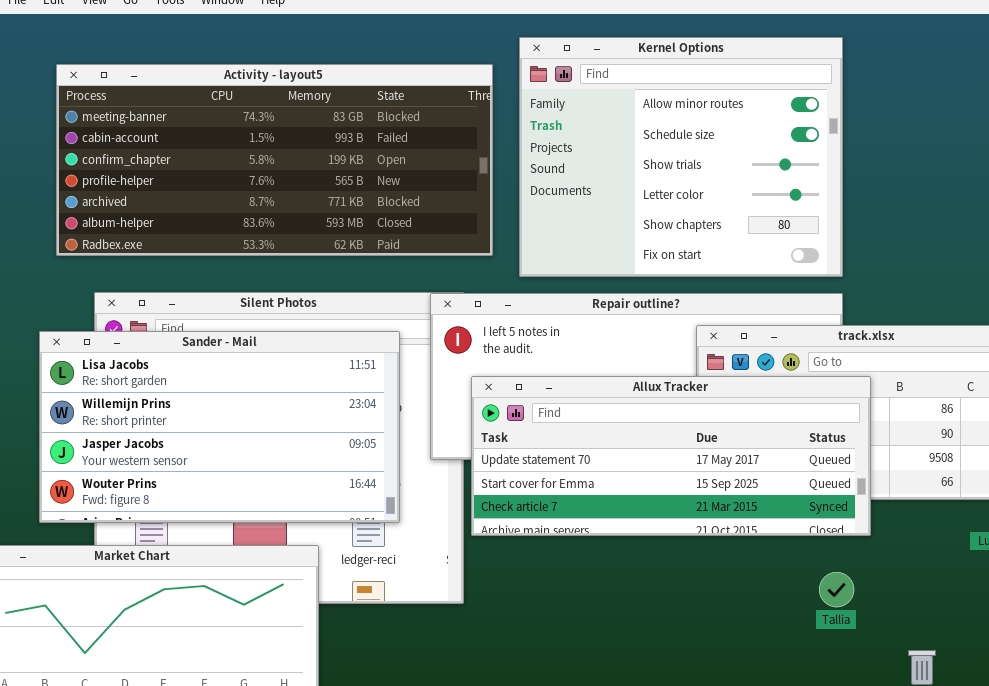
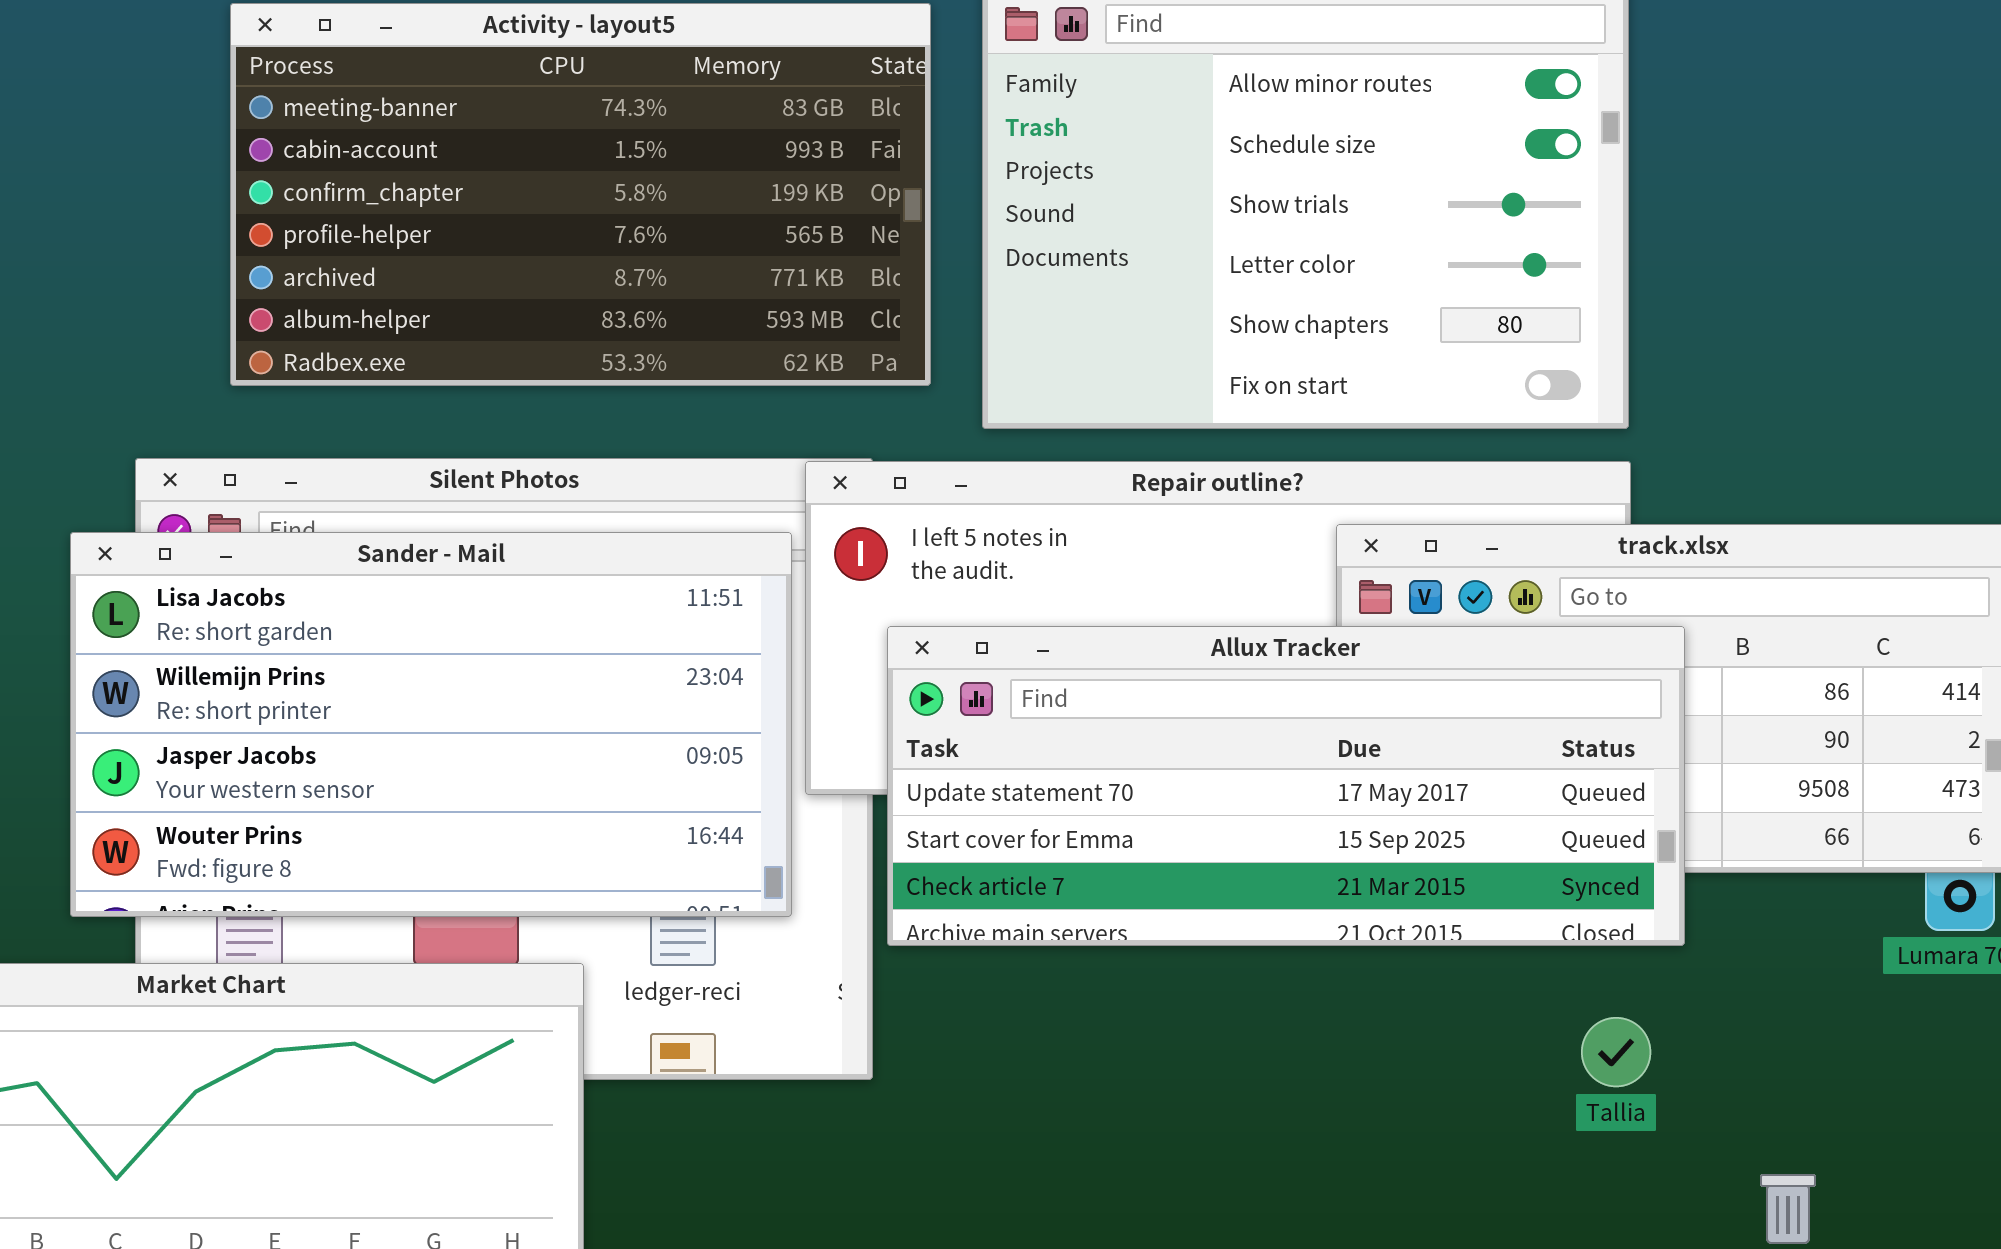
Activity - layout5: [56,64,493,256] -> [230,3,931,386], resized
Sander - Mail: [39,331,400,523] -> [70,532,792,917], moved

